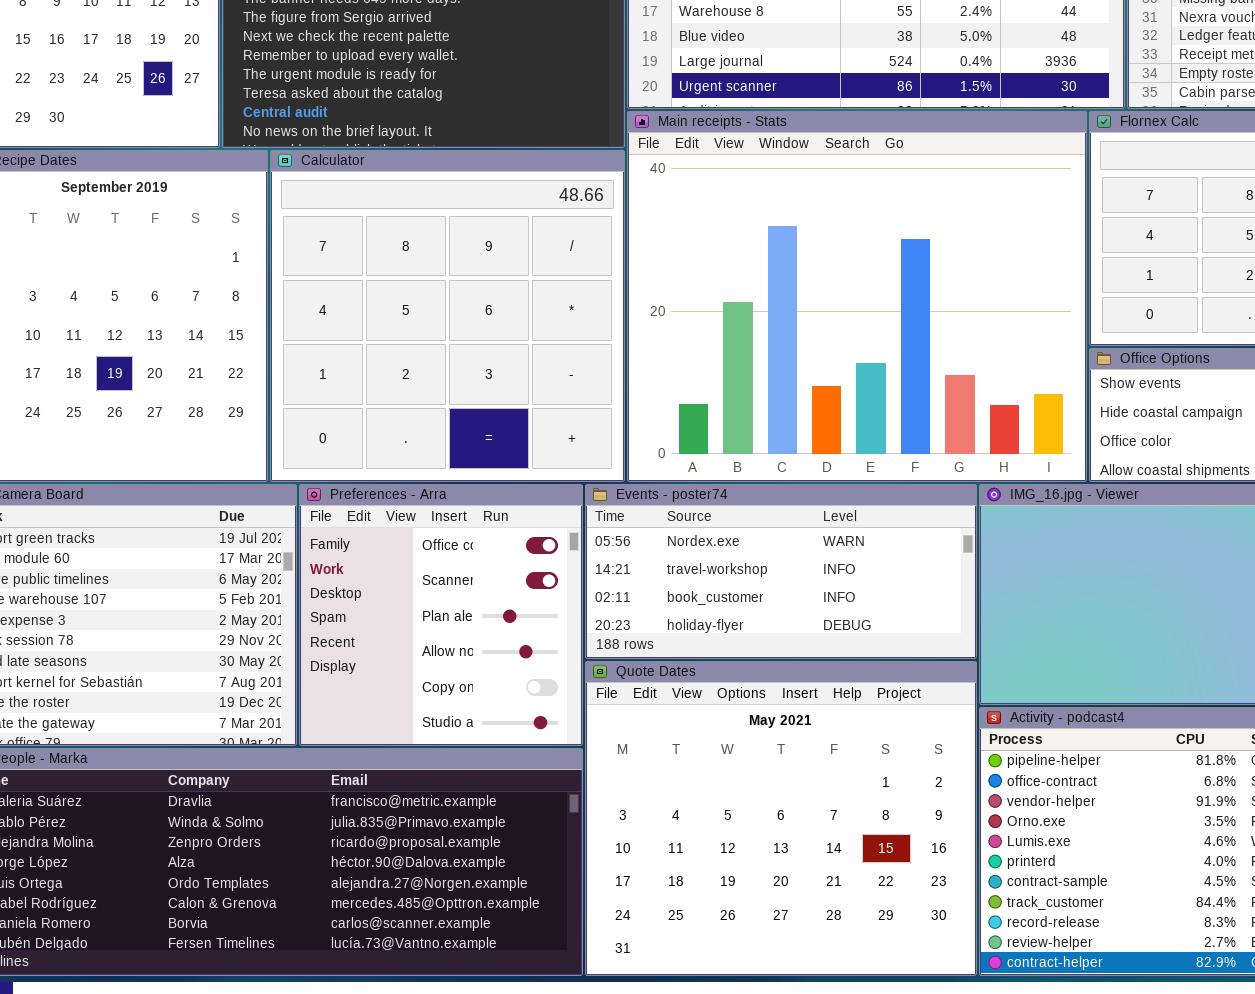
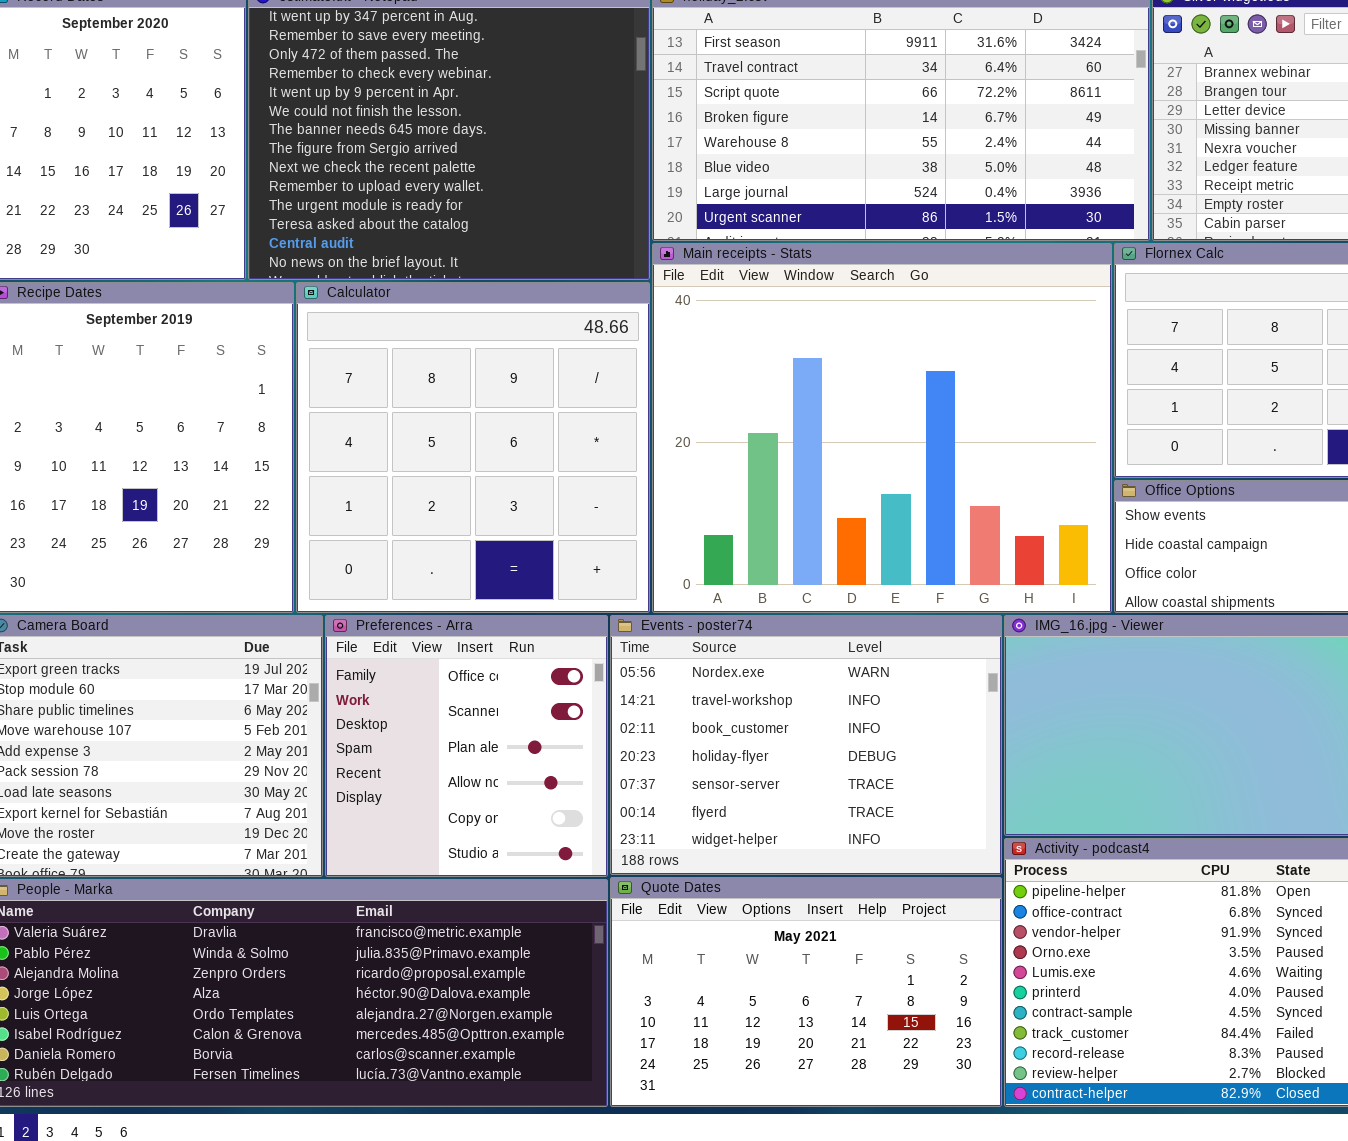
Events - poster74: [585,484,977,659] -> [610,615,1002,875], resized
Quote Dates: [585,661,977,976] -> [610,877,1002,1107], resized

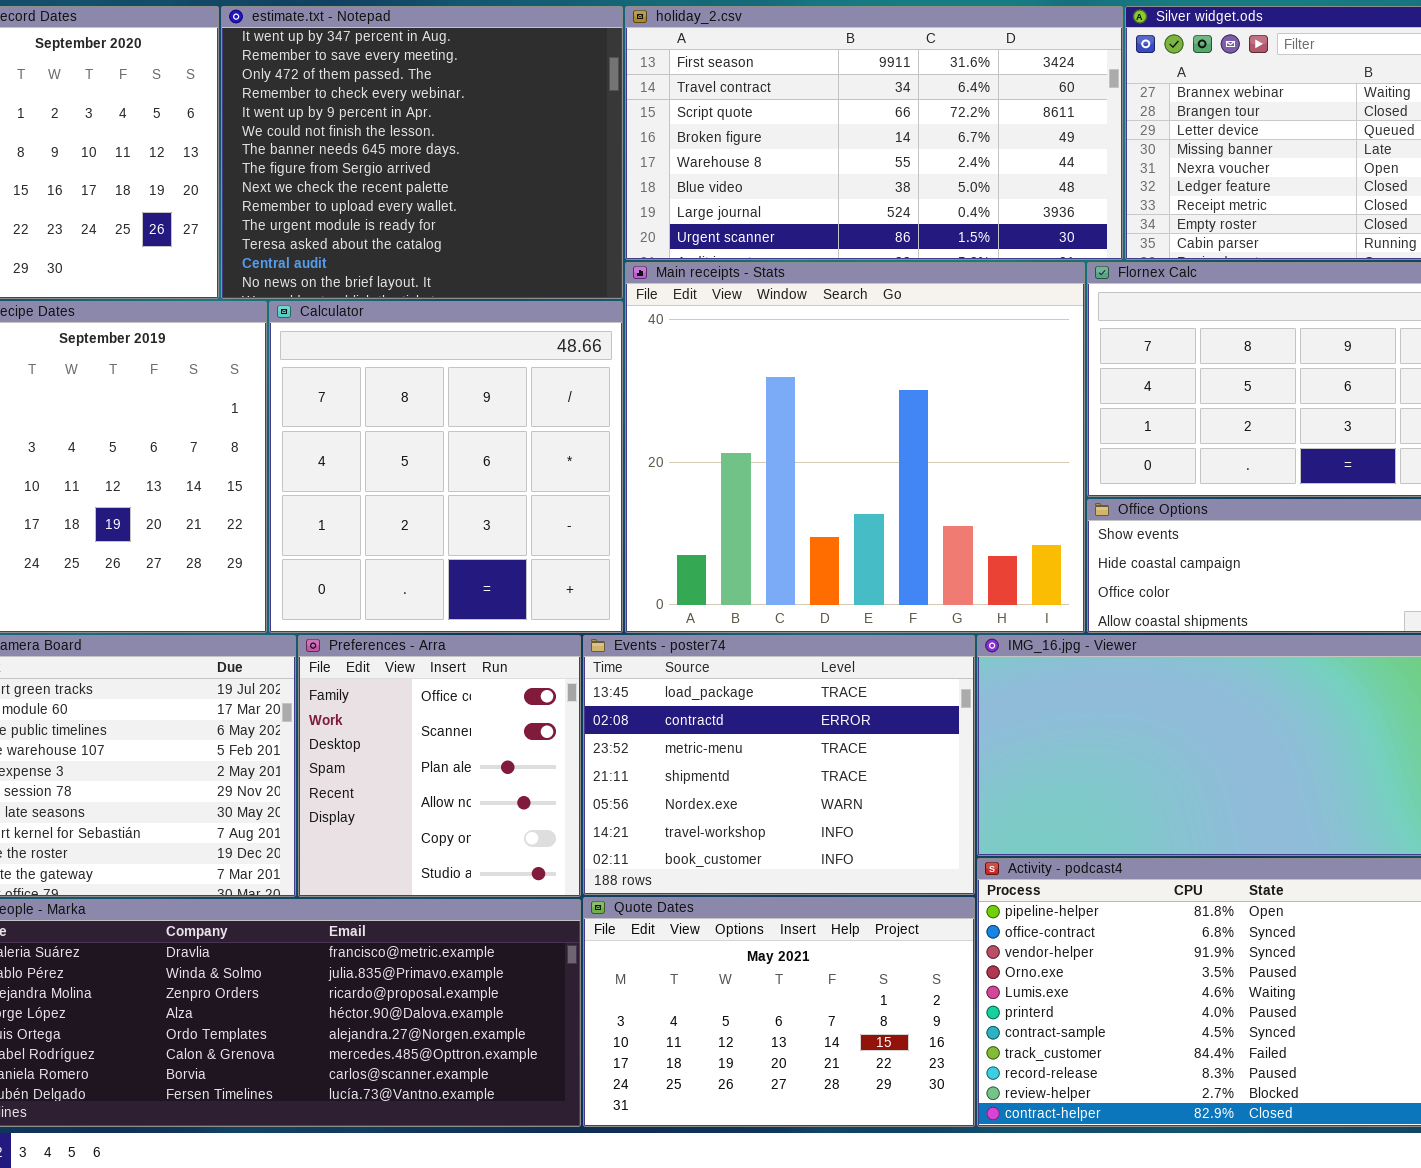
Events - poster74: [610,615,1002,875] -> [583,635,975,895], scrolled up 4 rows

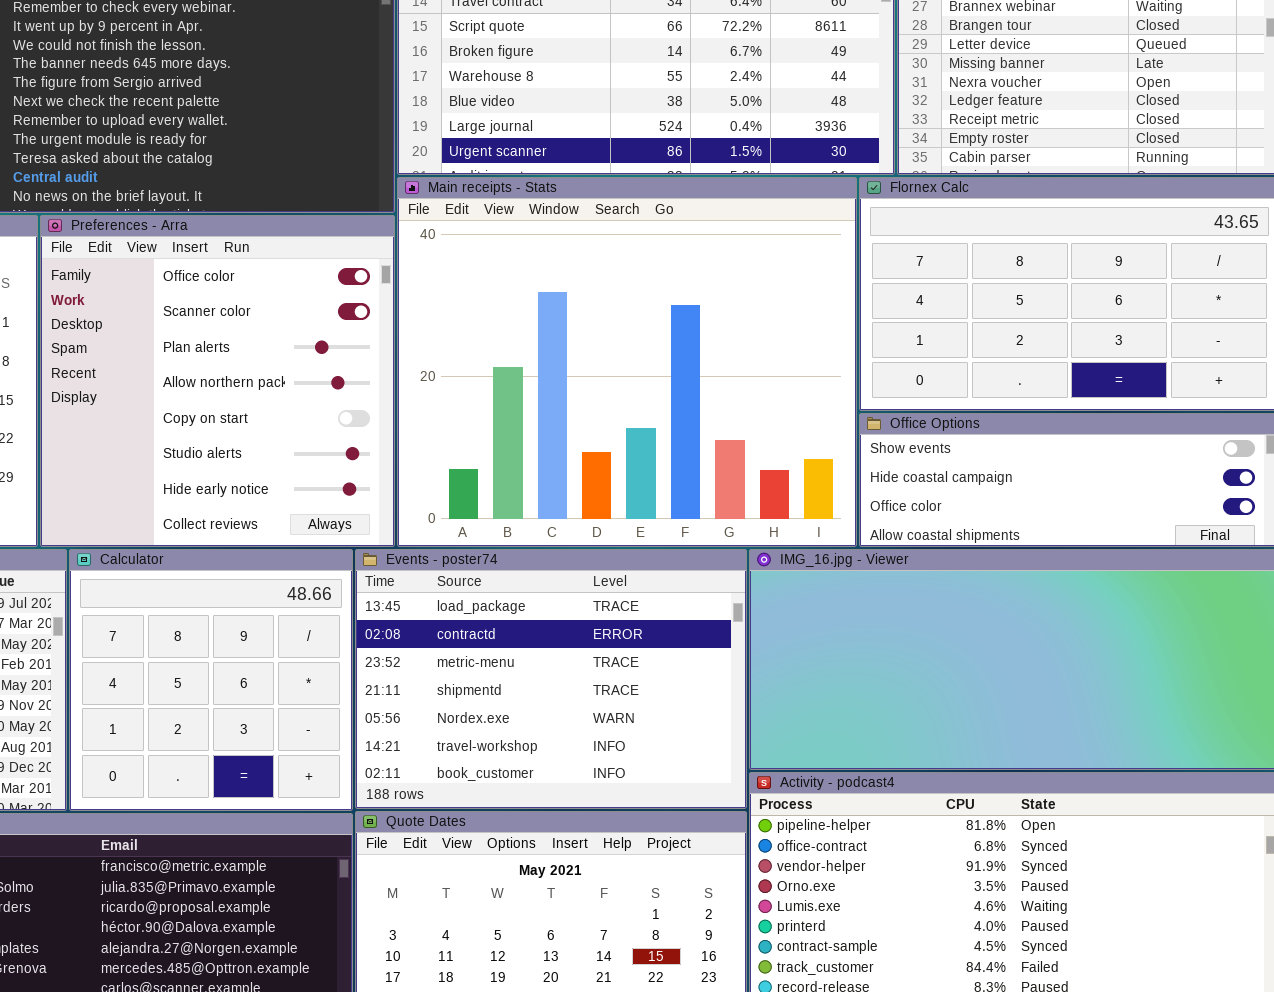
Calculator: [269,301,623,633] -> [69,549,353,811], moved, resized
Preferences - Arra: [298,635,581,897] -> [40,215,395,547], moved, resized

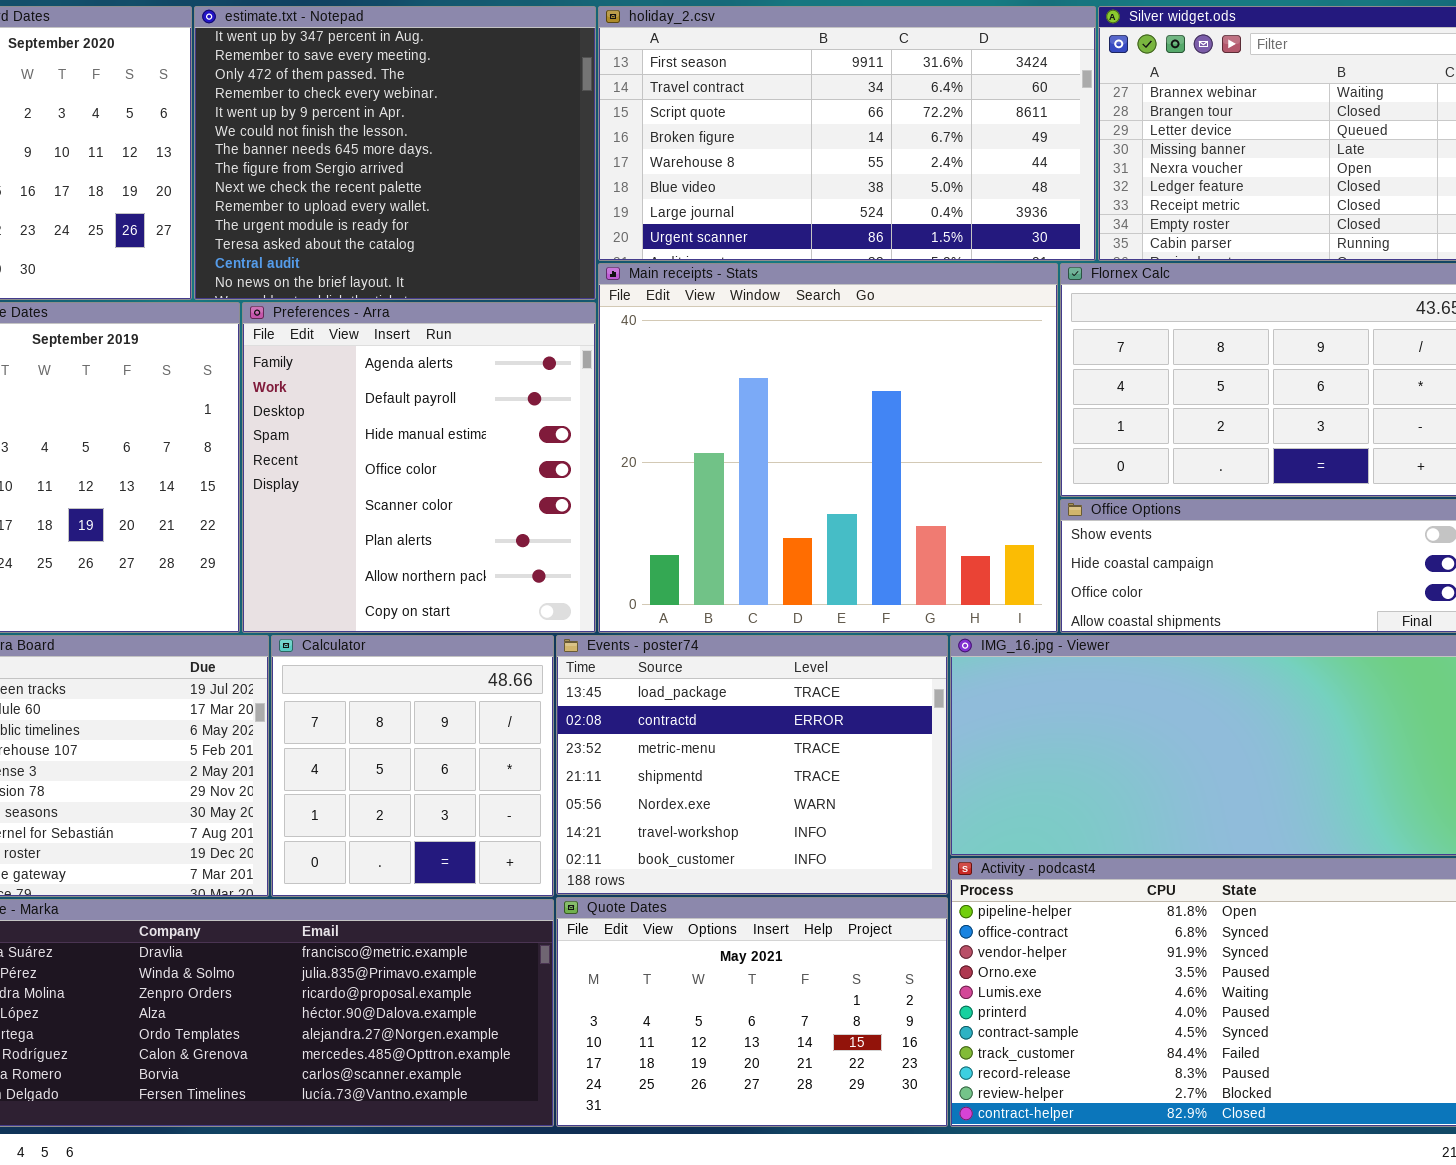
Preferences - Arra: [40,215,395,547] -> [242,302,596,633], scrolled up 3 rows

